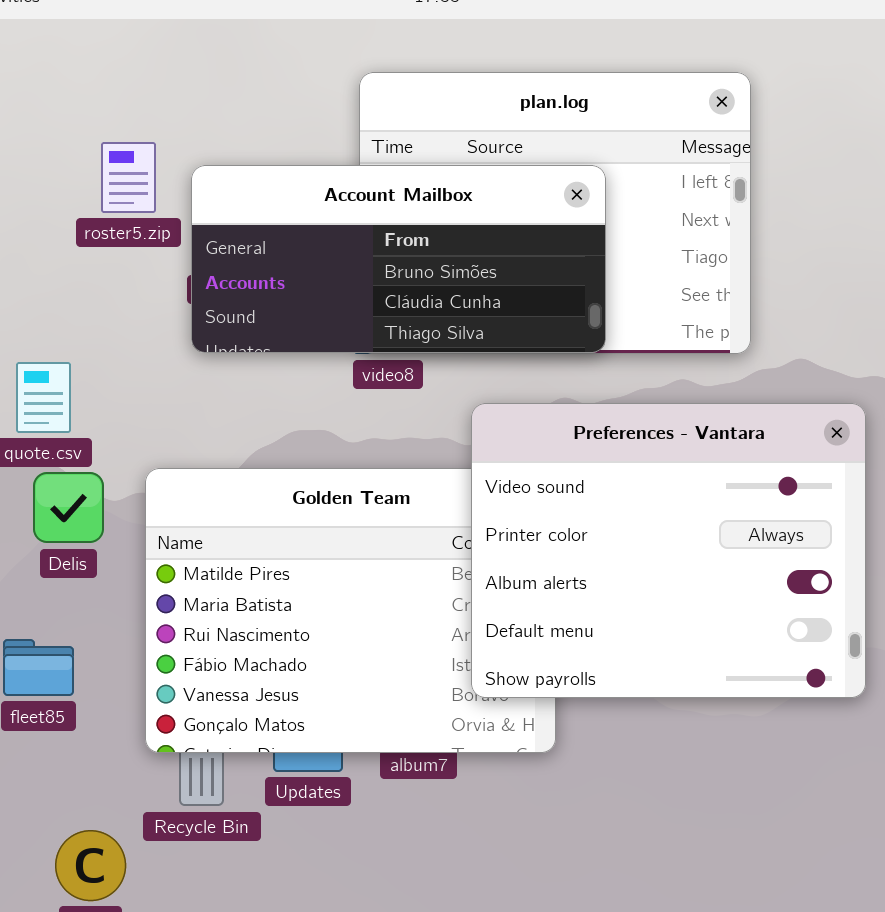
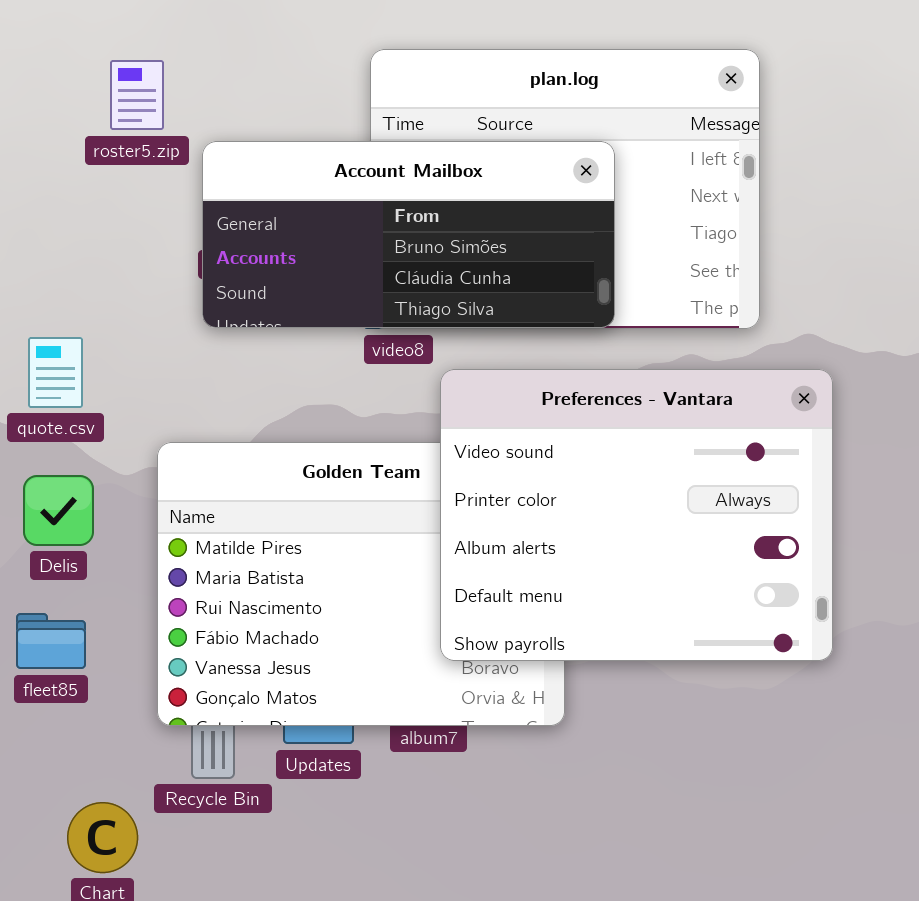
roster5.zip: [101,142,156,213] -> [110,60,164,130], moved
Preferences - Vantara: [471,403,866,698] -> [440,369,833,661], moved
Delis: [33,472,104,543] -> [23,475,94,546], moved

